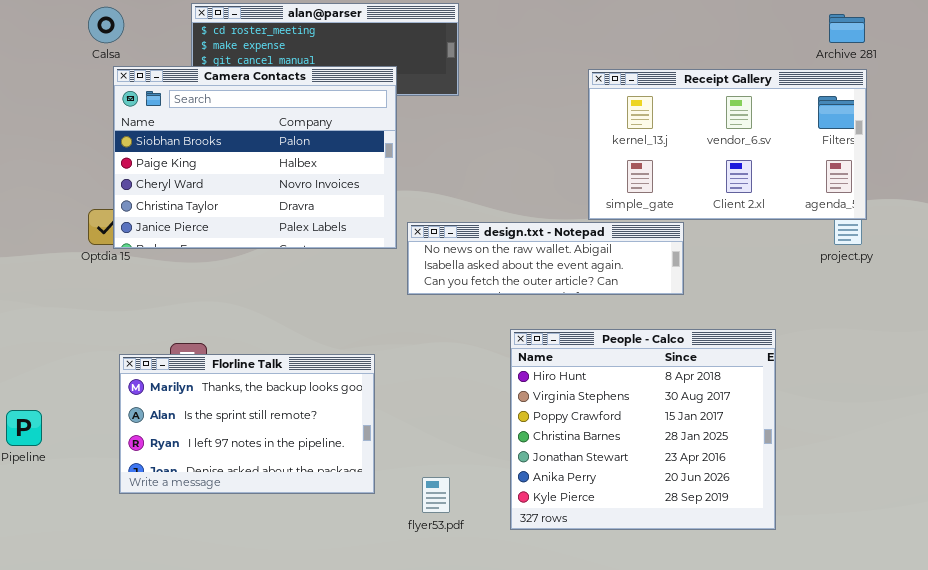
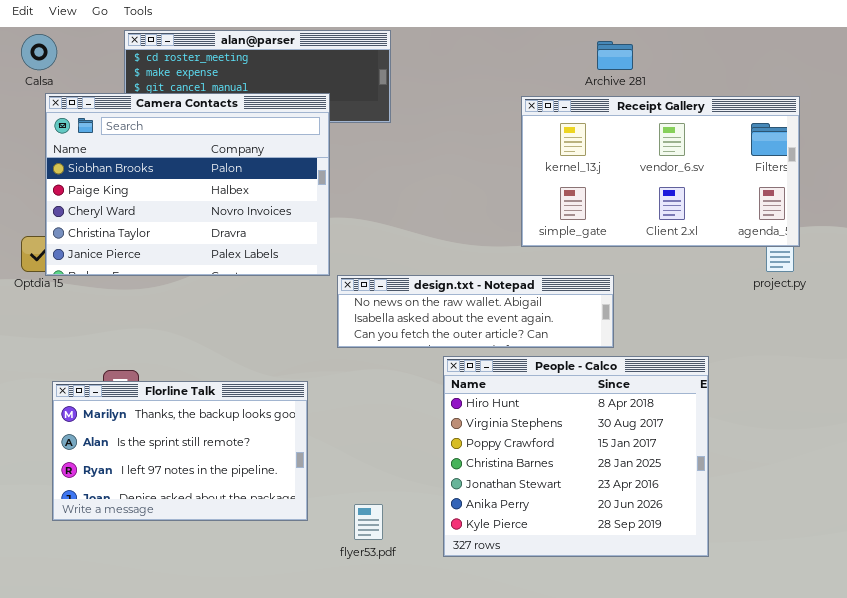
Archive 281: [829,14,865,43] -> [597,41,633,70], moved
design.txt - Notepad: [407,222,684,295] -> [337,275,614,348], moved

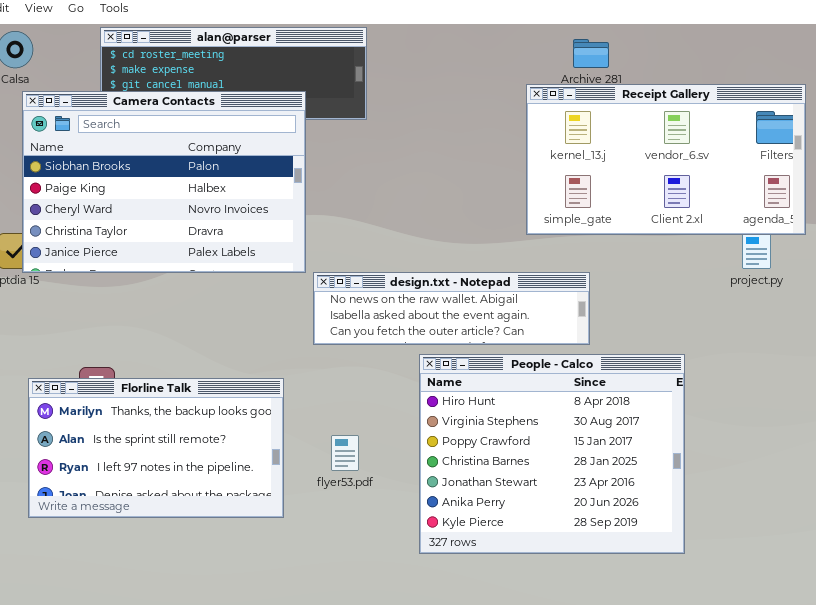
Receipt Gallery: [521,96,800,247] -> [526,84,806,235], moved
flyer53.pdf: [354,504,383,540] -> [331,435,359,471], moved

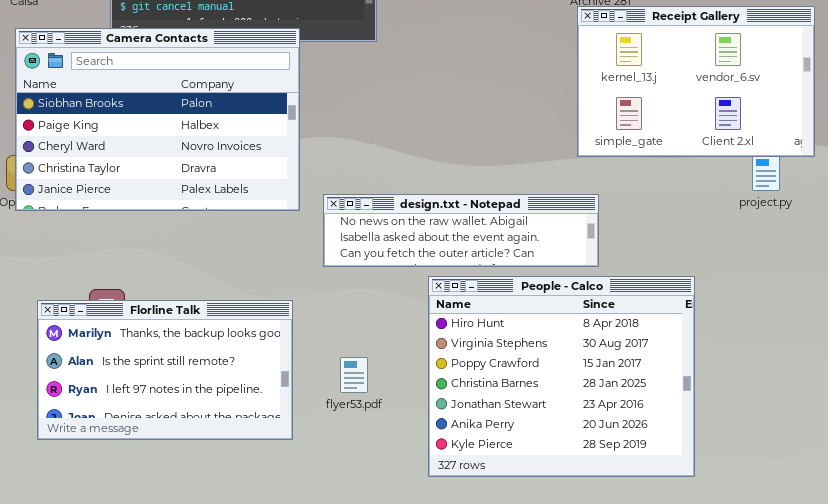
Receipt Gallery: [526,84,806,235] -> [577,6,815,157], resized
Camera Contacts: [22,91,306,273] -> [15,28,300,211], moved

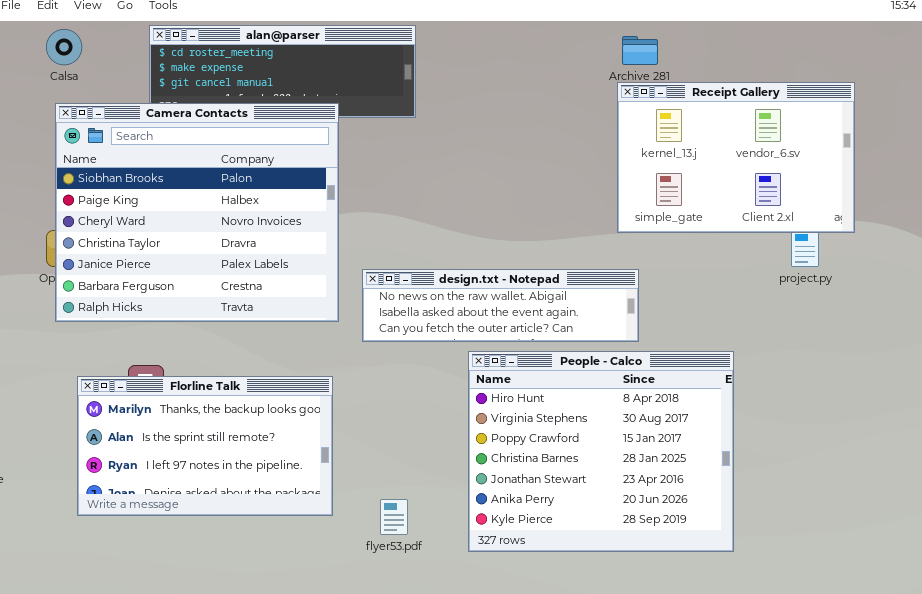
Camera Contacts: [15,28,300,211] -> [55,103,339,322], resized
flyer53.pdf: [340,357,368,393] -> [380,499,408,535], moved

